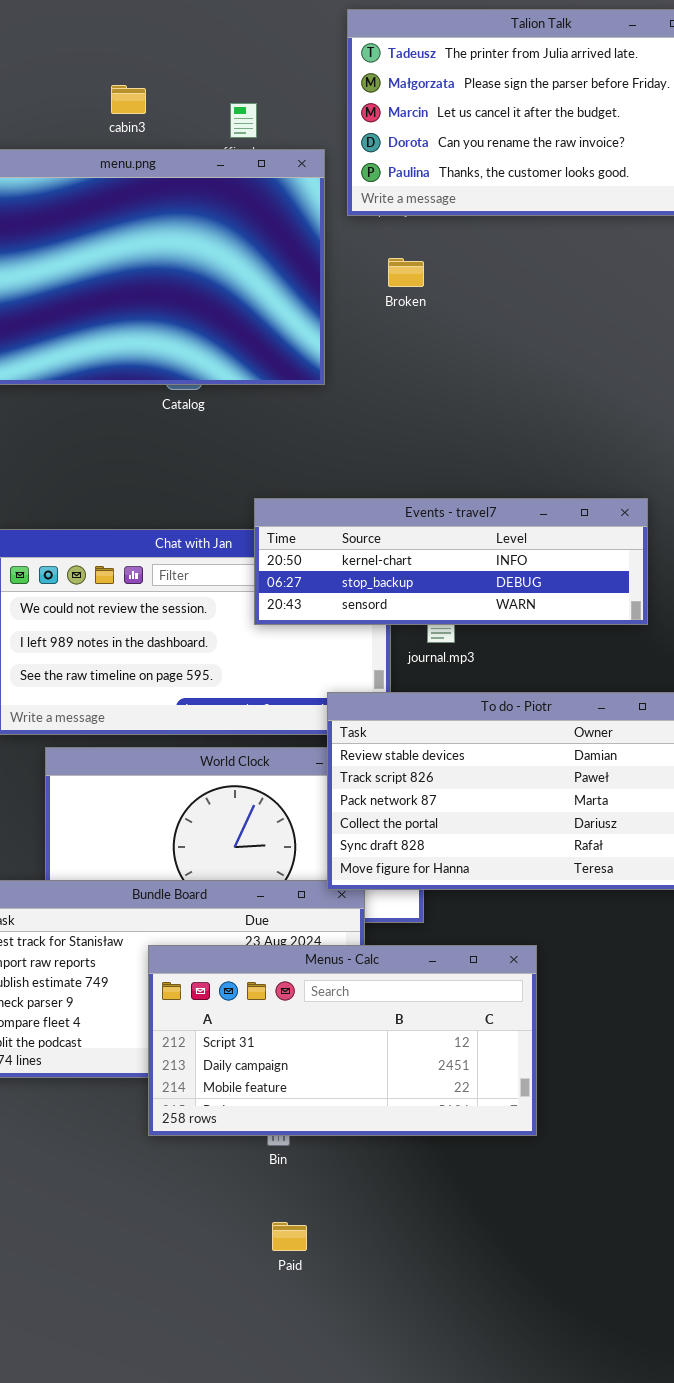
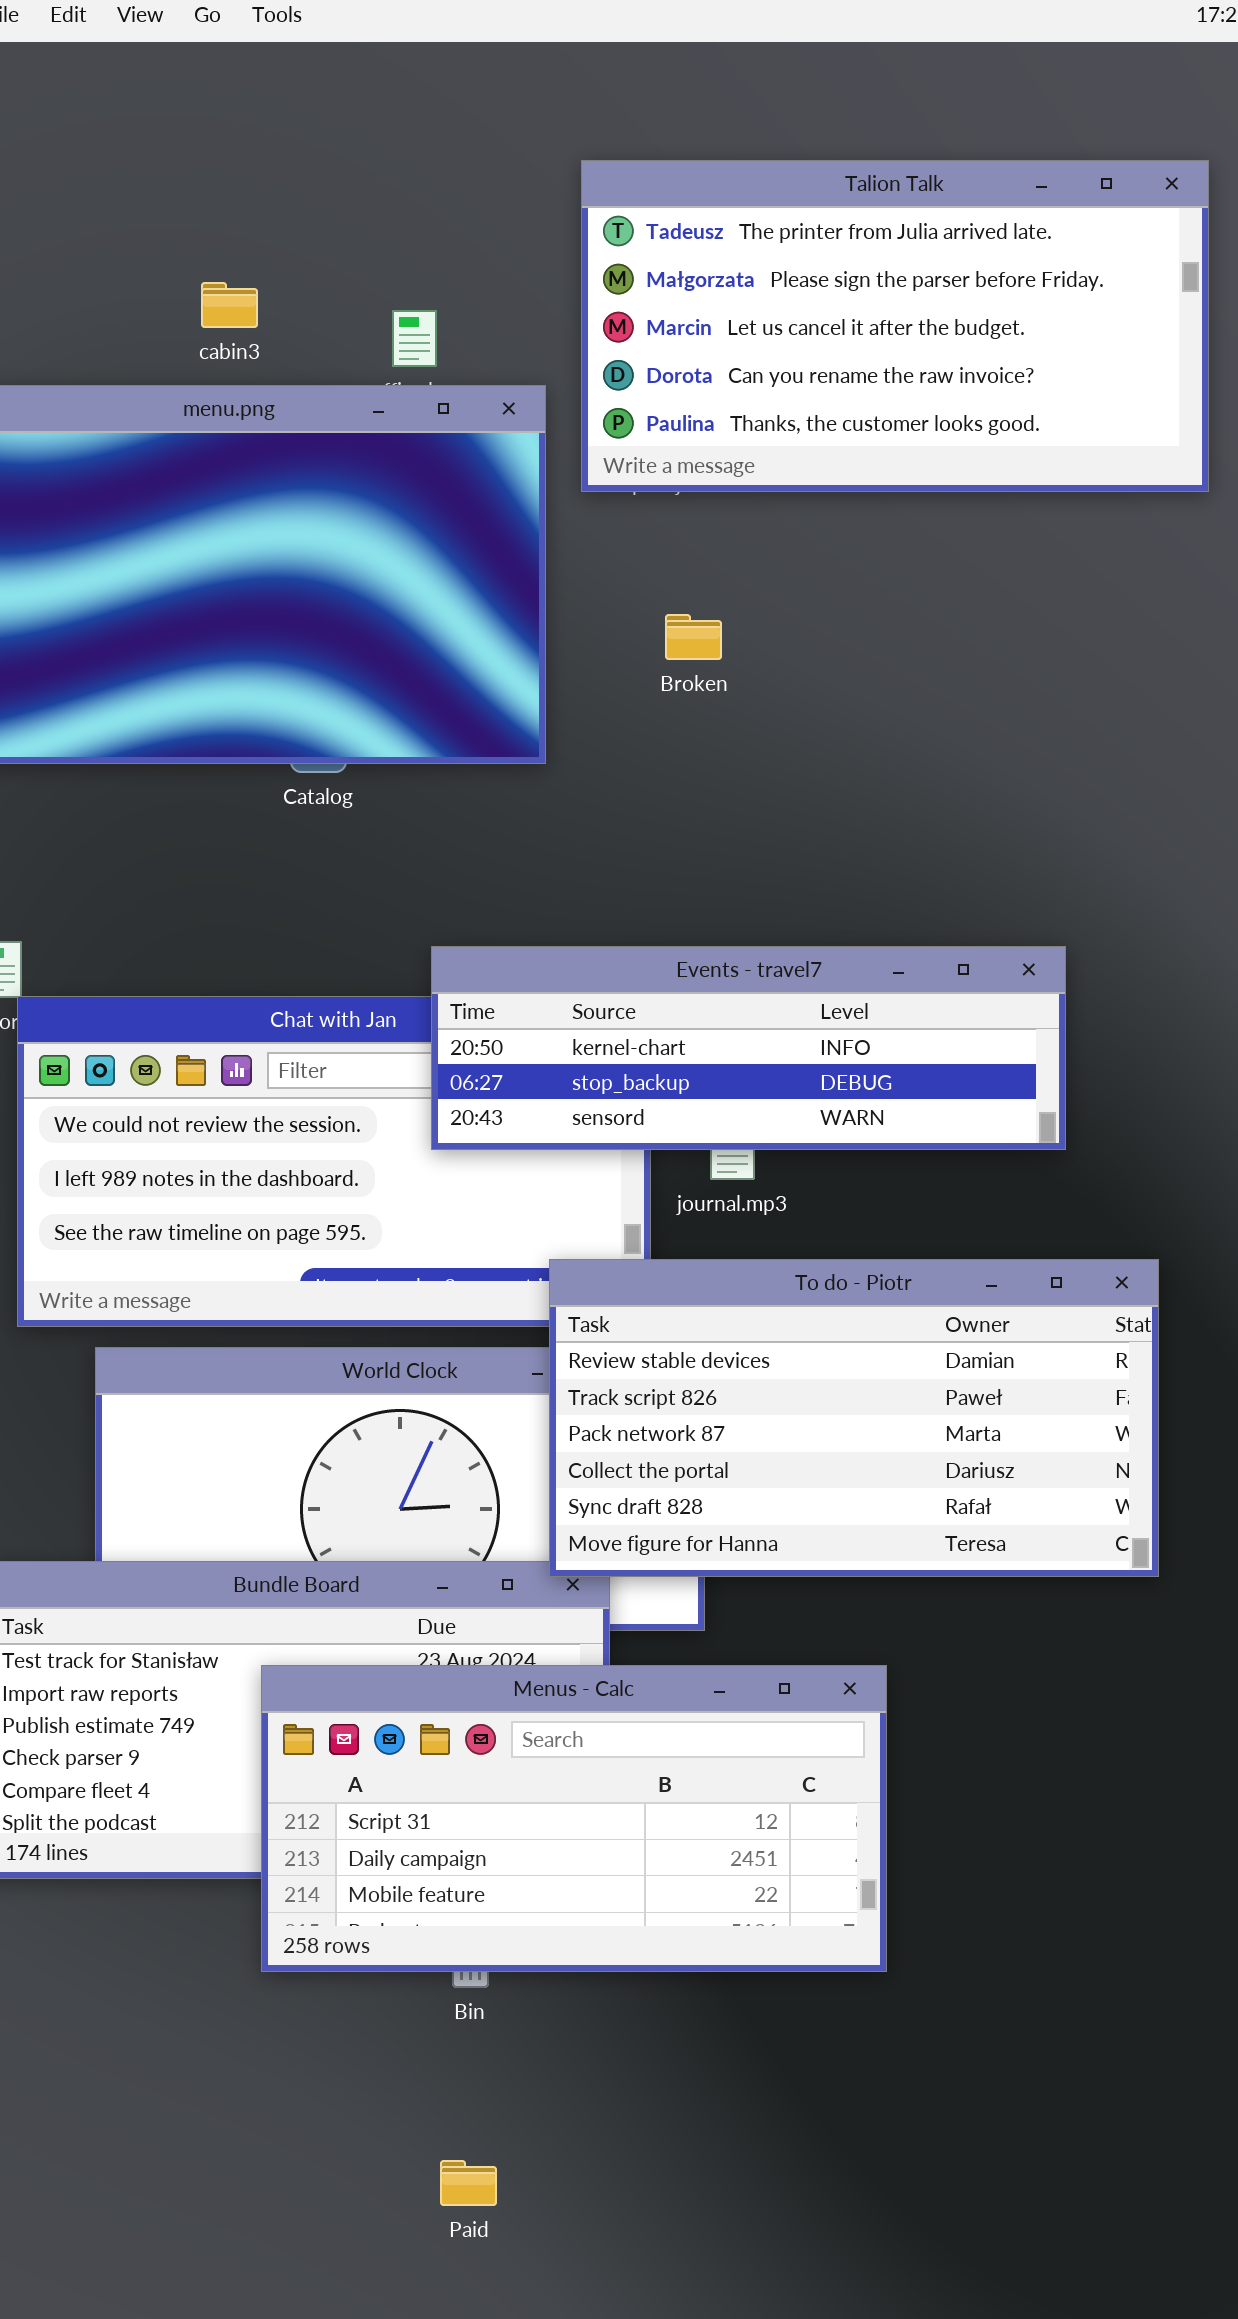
Broken: [388,258,424,287] -> [665,614,722,660], moved
Paid: [272,1222,307,1251] -> [440,2160,497,2206], moved

